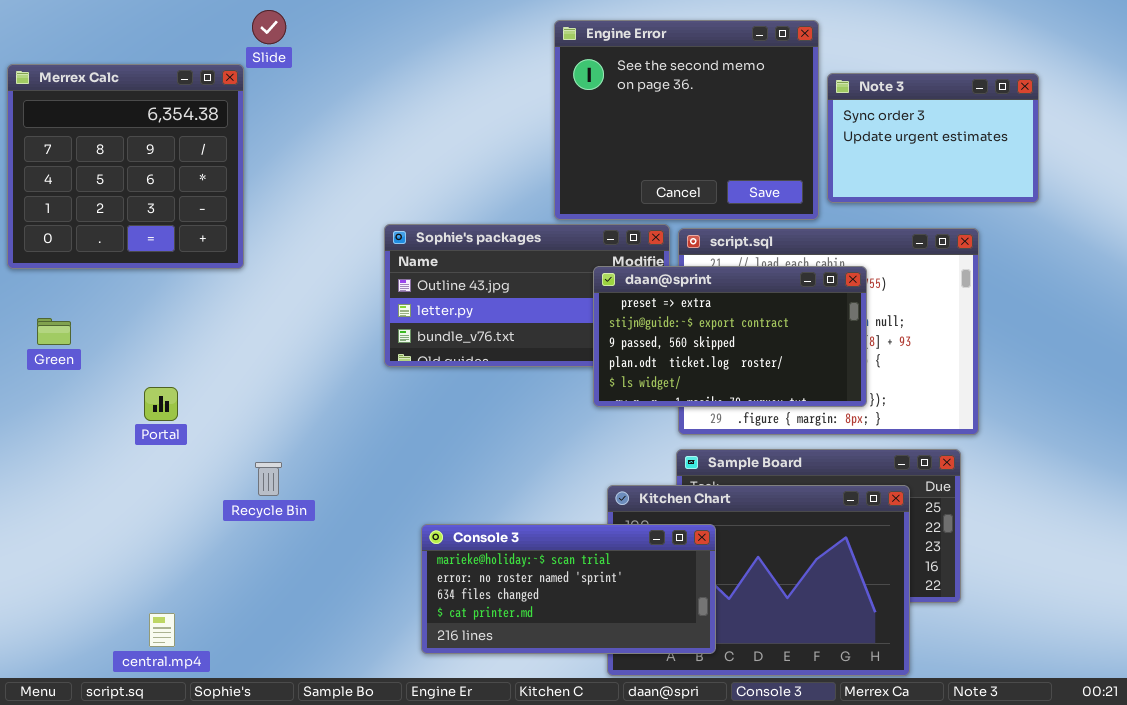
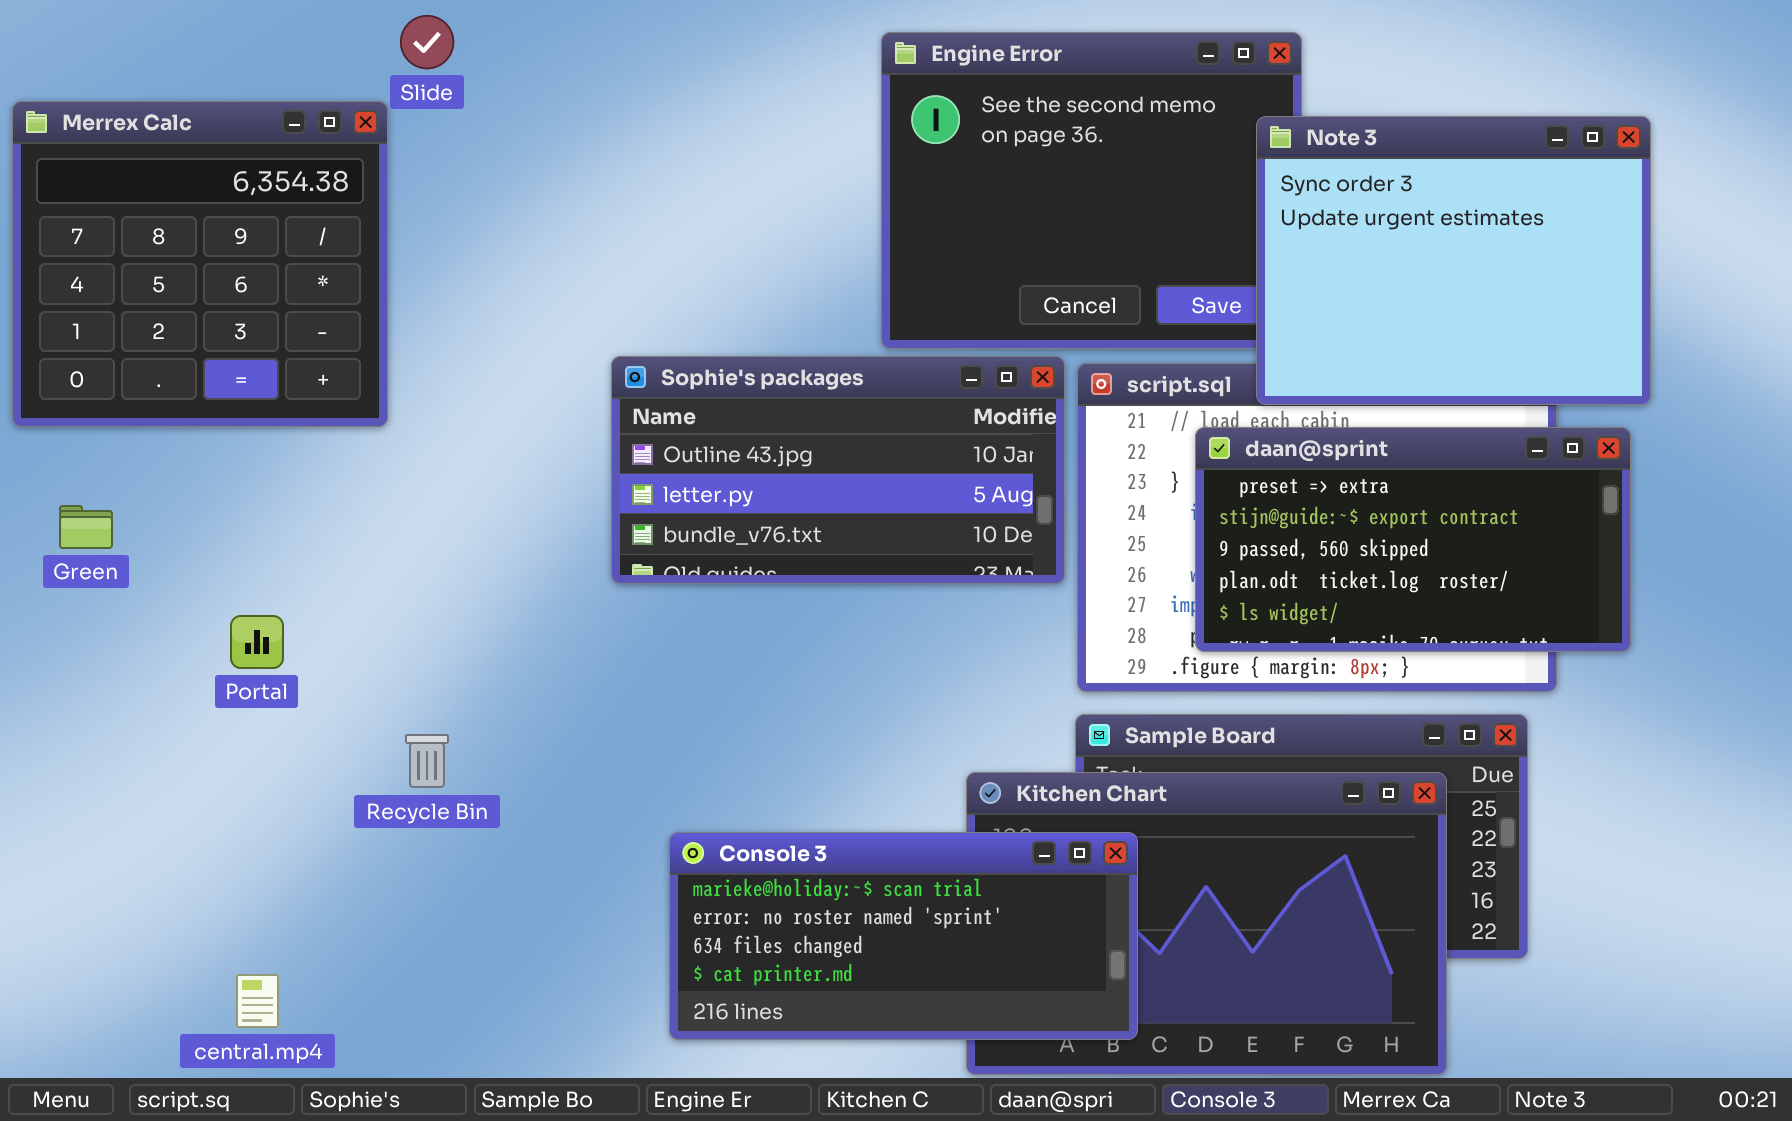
Note 3: [827,73,1039,203] -> [1256,116,1651,405], resized
daan@sprint: [593,266,867,407] -> [1195,427,1631,652], moved

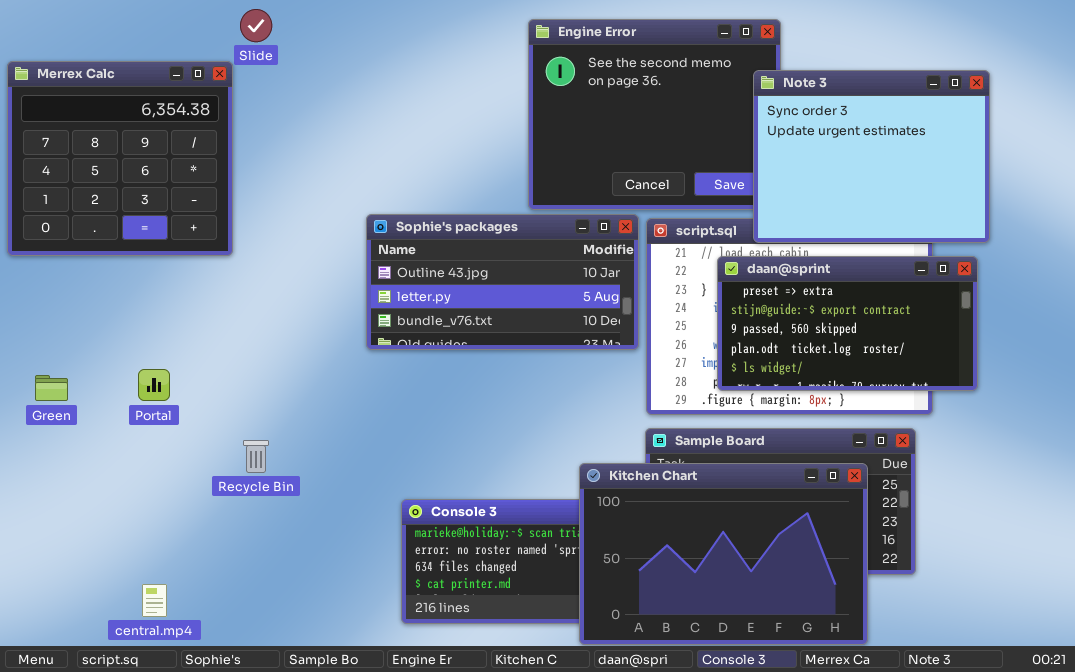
Green: [59,505,113,549] -> [35,375,68,401], moved
Kitchen Chart: [966,772,1447,1075] -> [579,463,868,645], raised

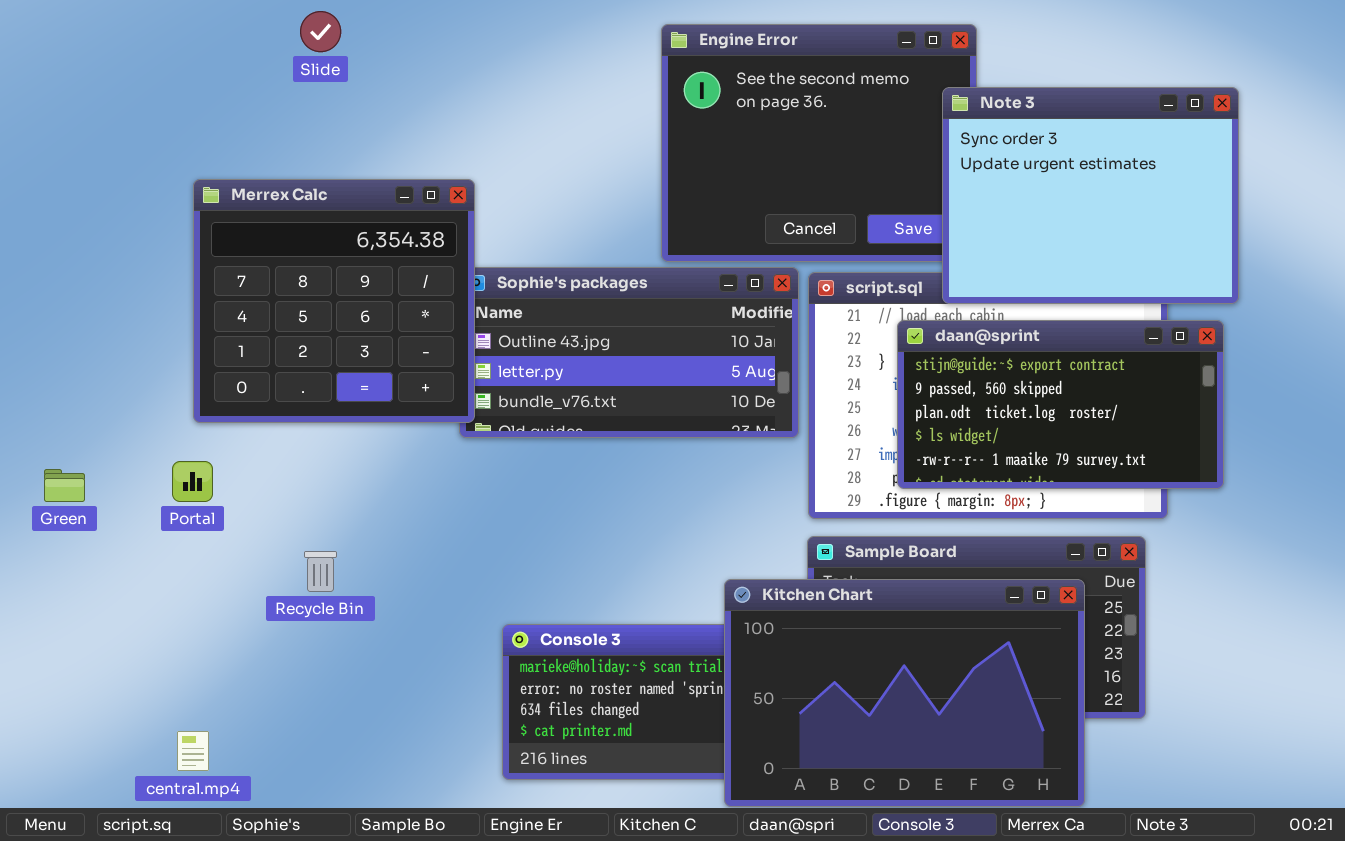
Merrex Calc: [7,61,233,256] -> [193,179,475,423], moved
daan@sprint: [717,256,978,391] -> [897,320,1224,489], scrolled down 1 row

